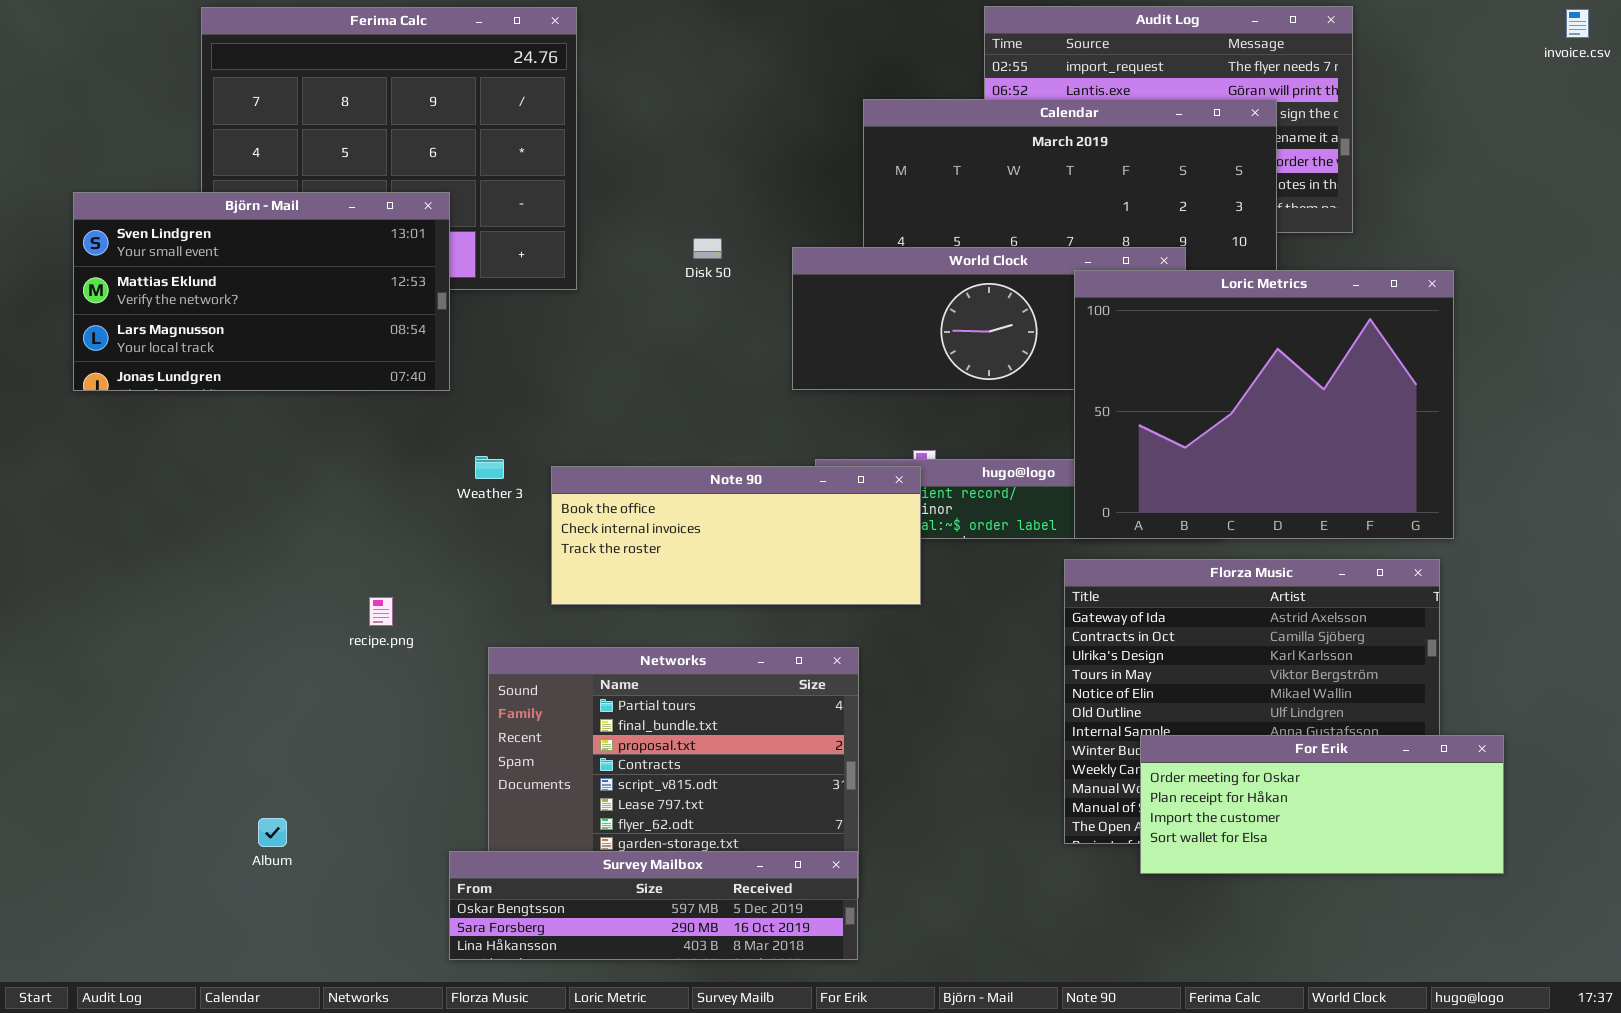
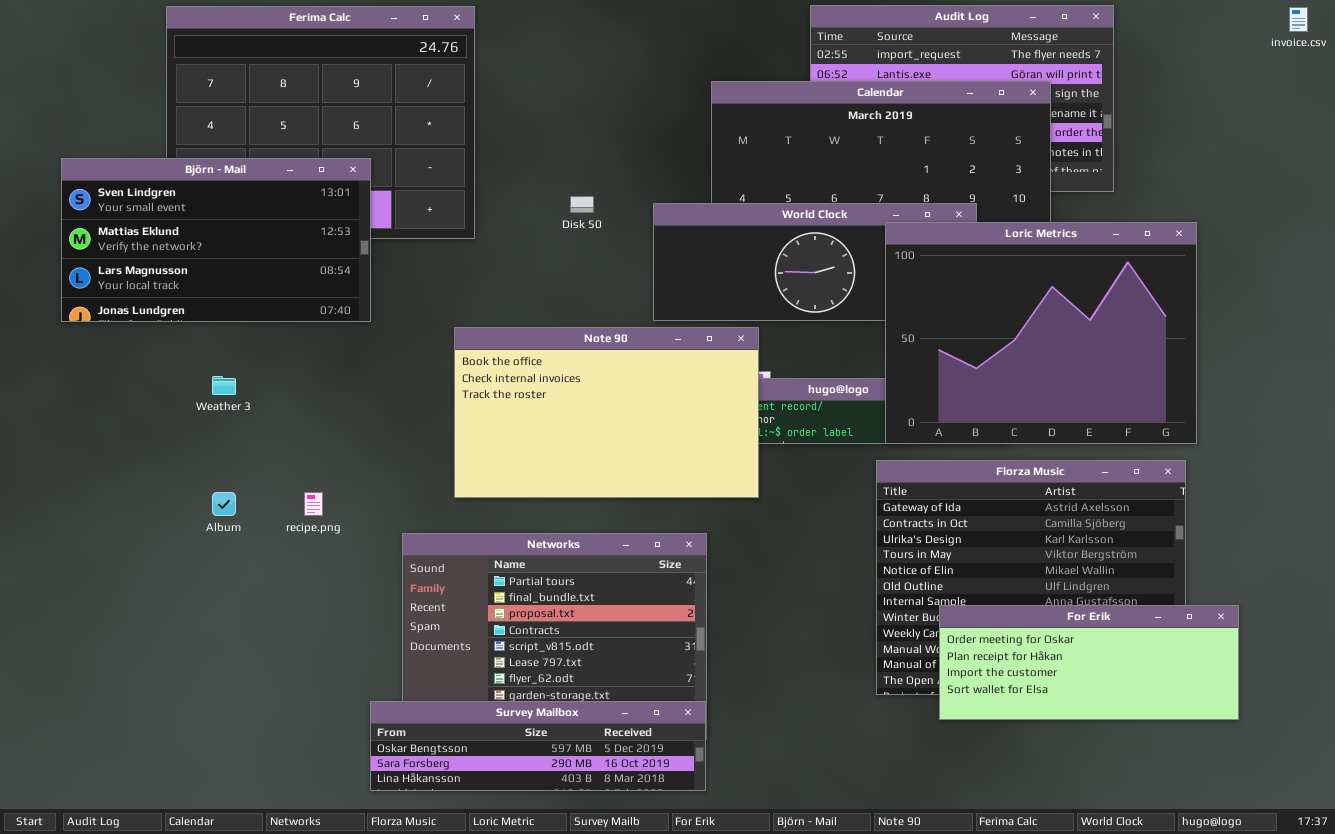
Weather 3: [475,456,504,479] -> [212,376,236,395], moved
Note 90: [551,466,921,605] -> [454,327,759,498], resized
Album: [258,818,287,847] -> [212,492,236,516], moved

